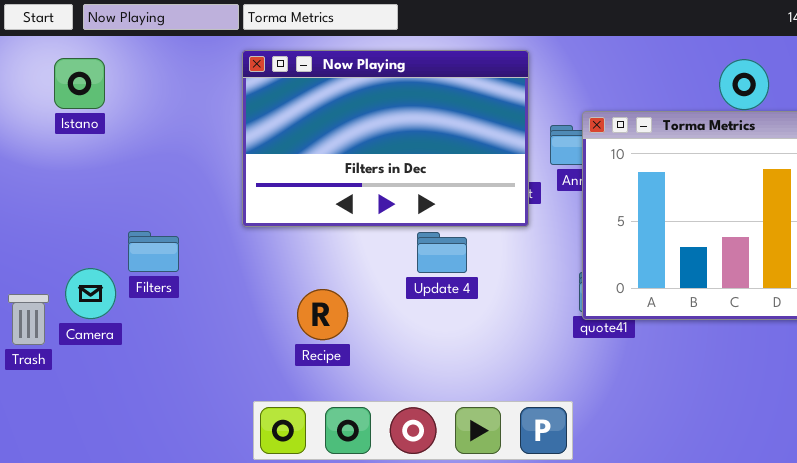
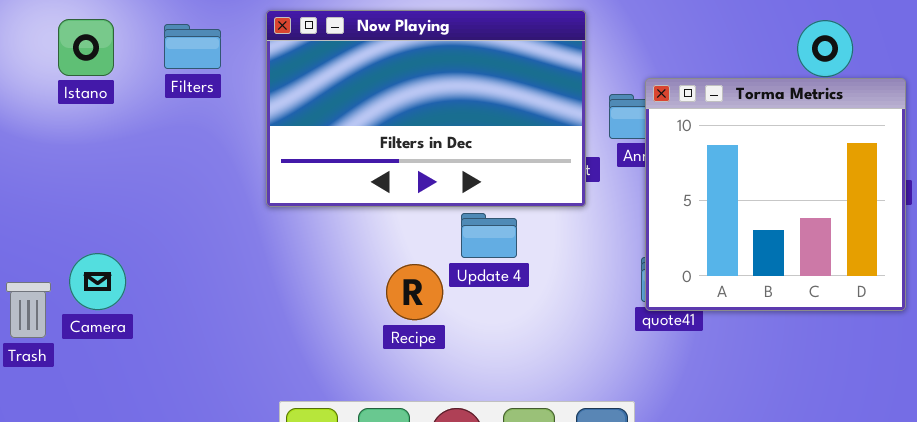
Filters: [128,231,179,272] -> [164,24,221,69], moved
Recipe: [297,289,348,340] -> [386,264,443,320], moved

